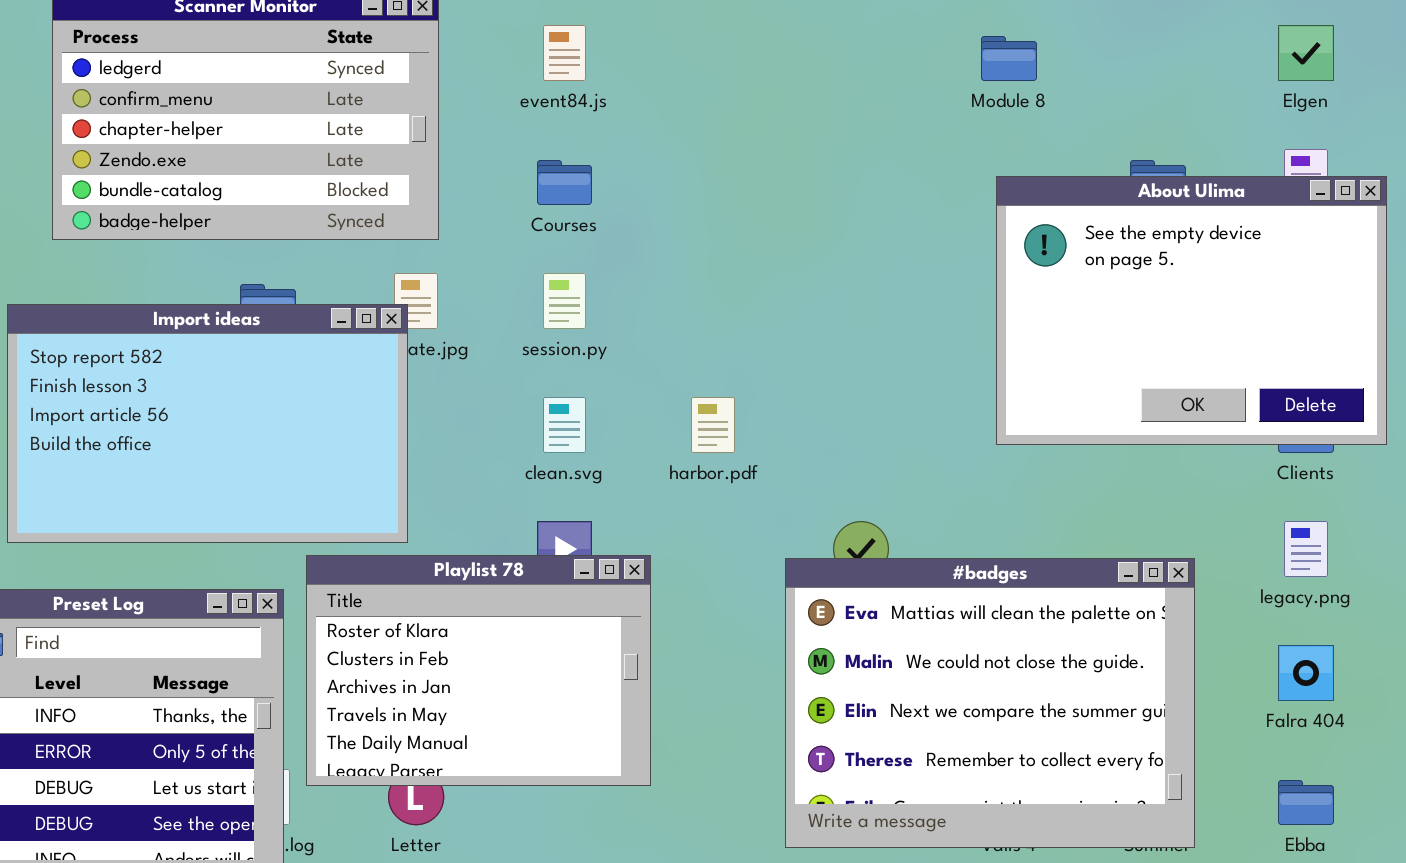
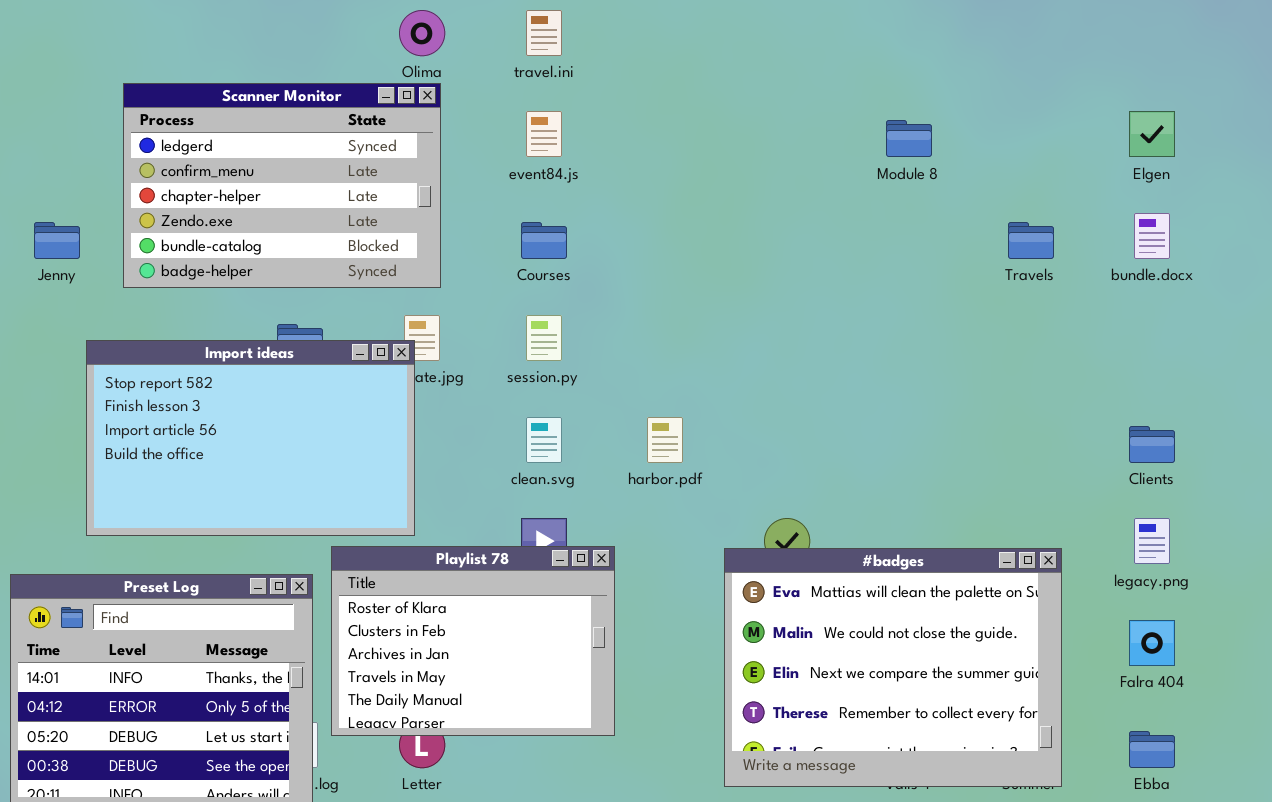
About Ulima: [996,176,1387,445] -> none, closed

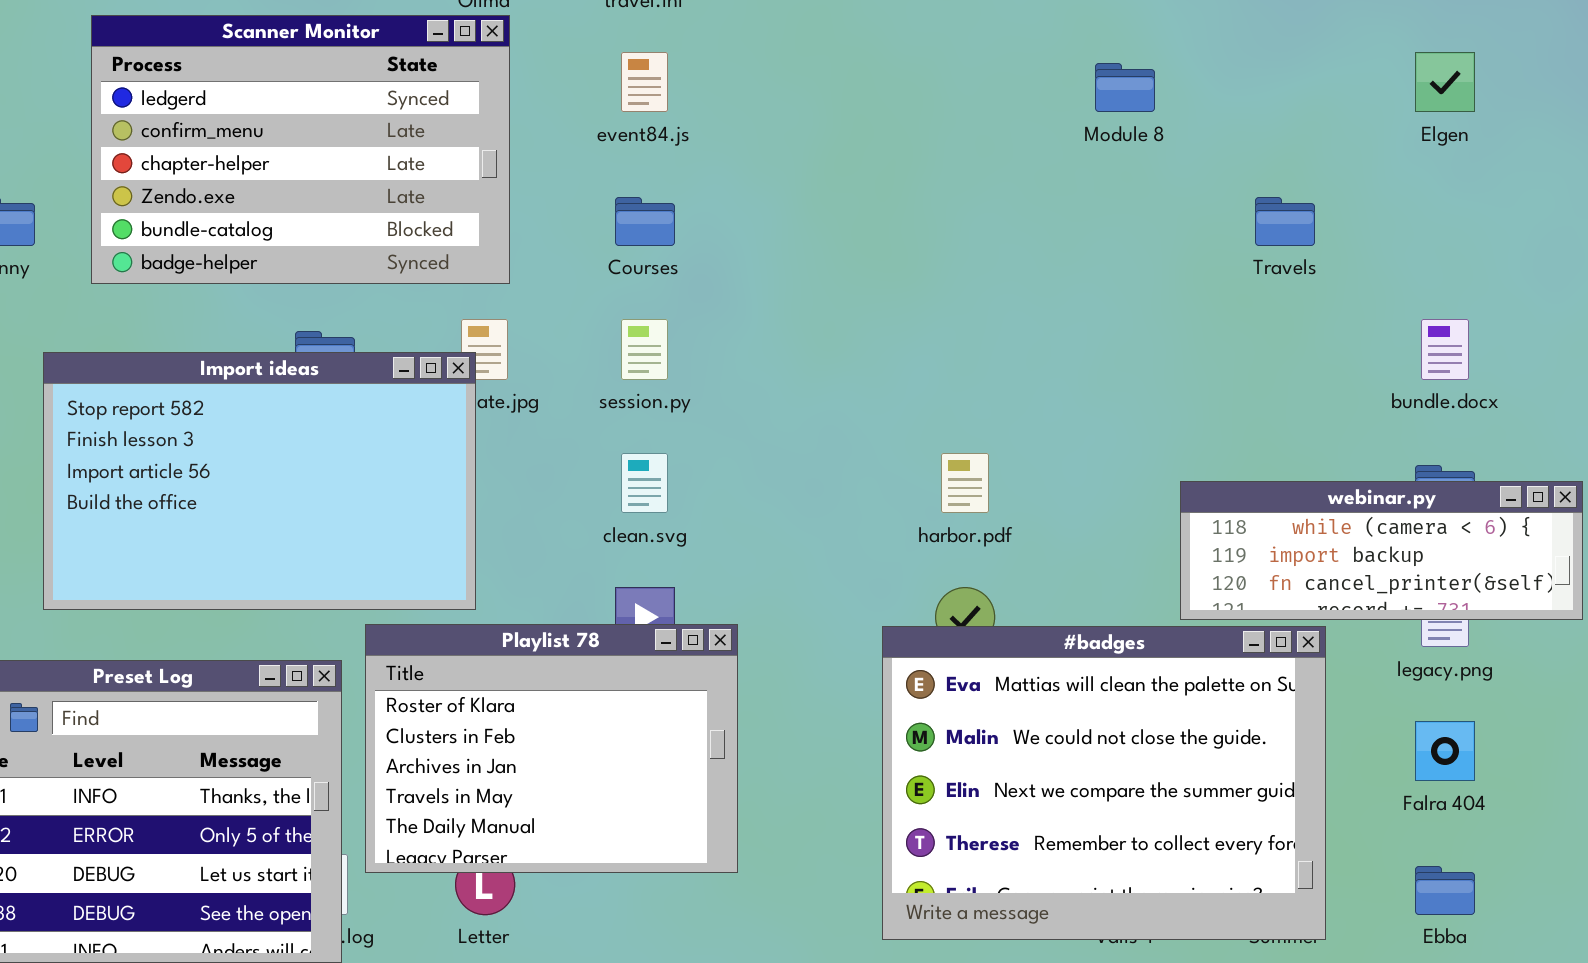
bundle.docx: [1134,213,1170,259] -> [1421,319,1469,380], moved
harbor.pdf: [647,417,683,463] -> [941,453,989,513], moved
webinar.py: none -> [1180,481,1583,620], opened

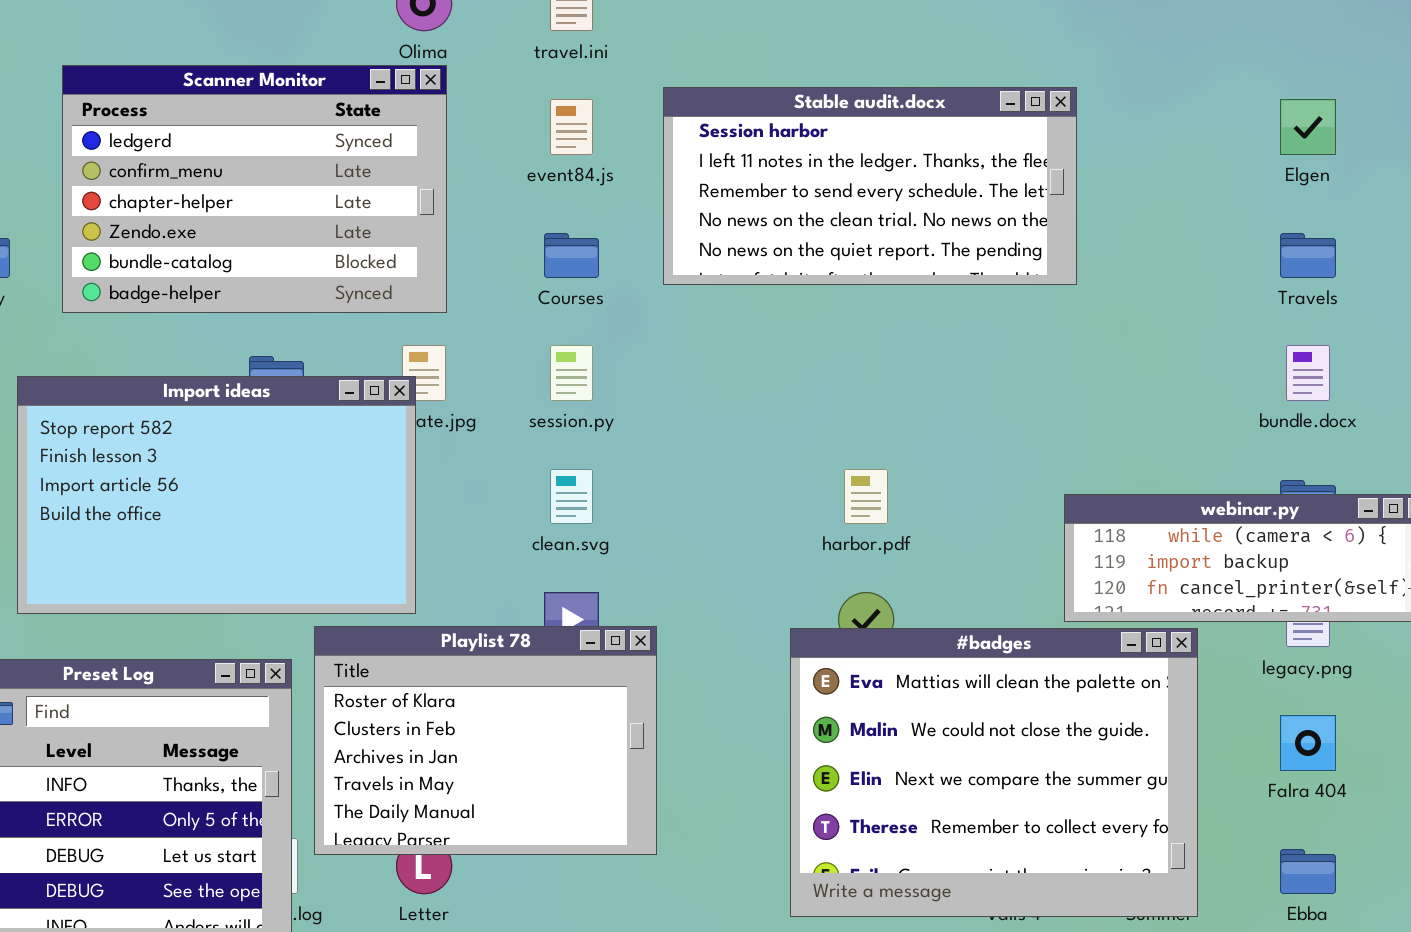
Stable audit.docx: none -> [663,87,1077,285], opened
Travels: [1255,197,1315,246] -> [1280,233,1336,278], moved

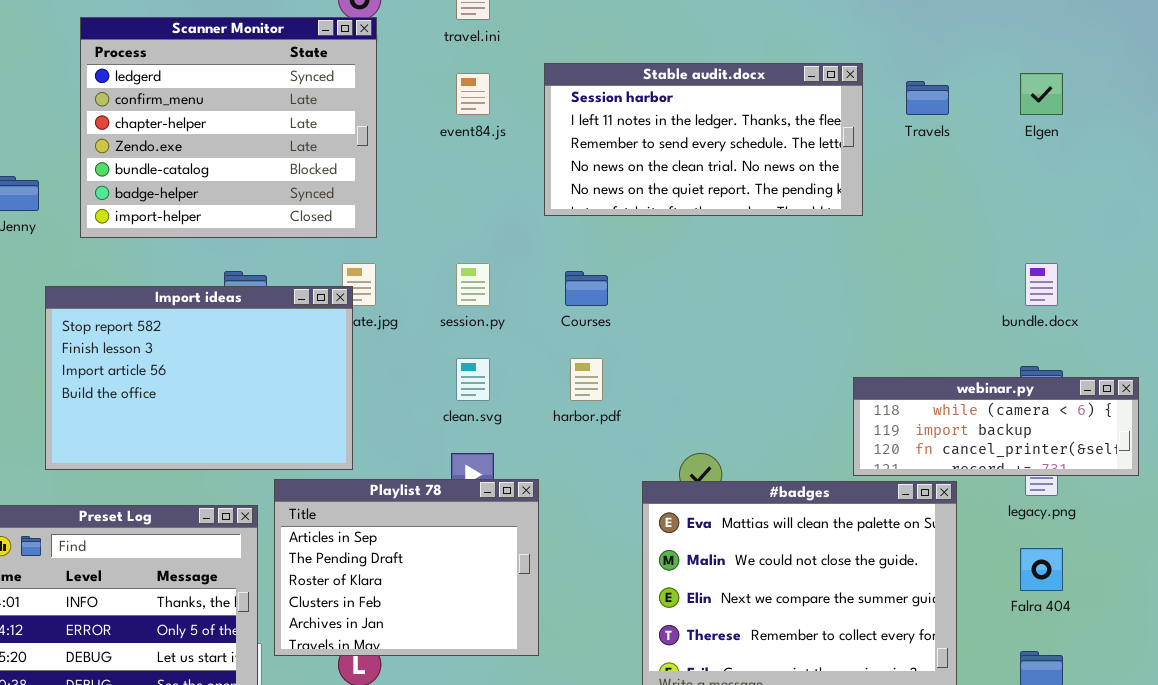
Scanner Monitor: [62,65,447,313] -> [80,17,377,238], resized
Courses: [544,233,599,278] -> [565,271,608,306], moved
Travels: [1280,233,1336,278] -> [906,81,949,115], moved
harbor.pdf: [844,469,888,524] -> [570,358,603,401], moved
Playlist 78: [314,626,657,855] -> [274,479,539,656], scrolled up 2 rows

